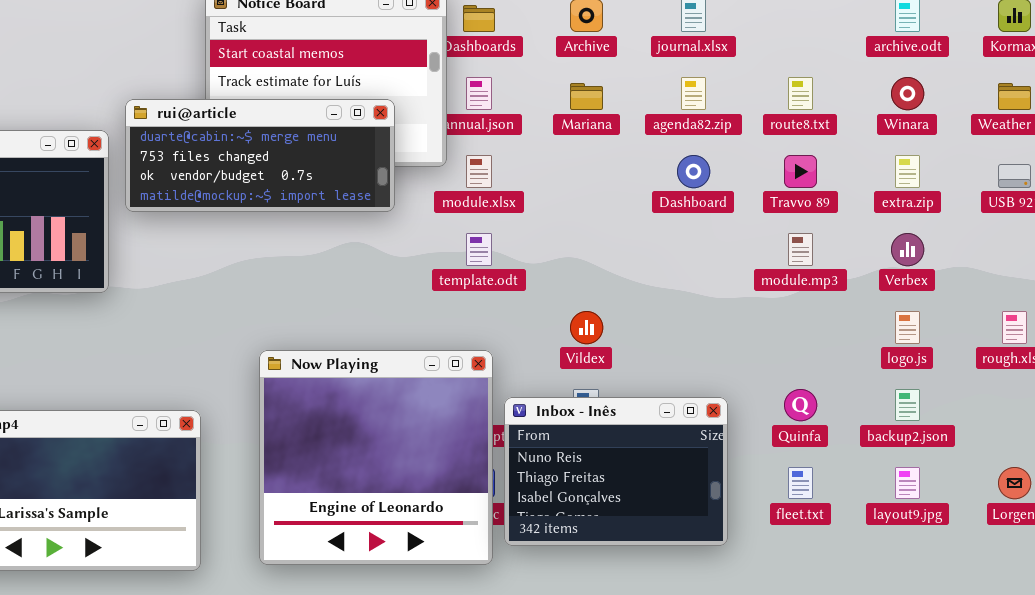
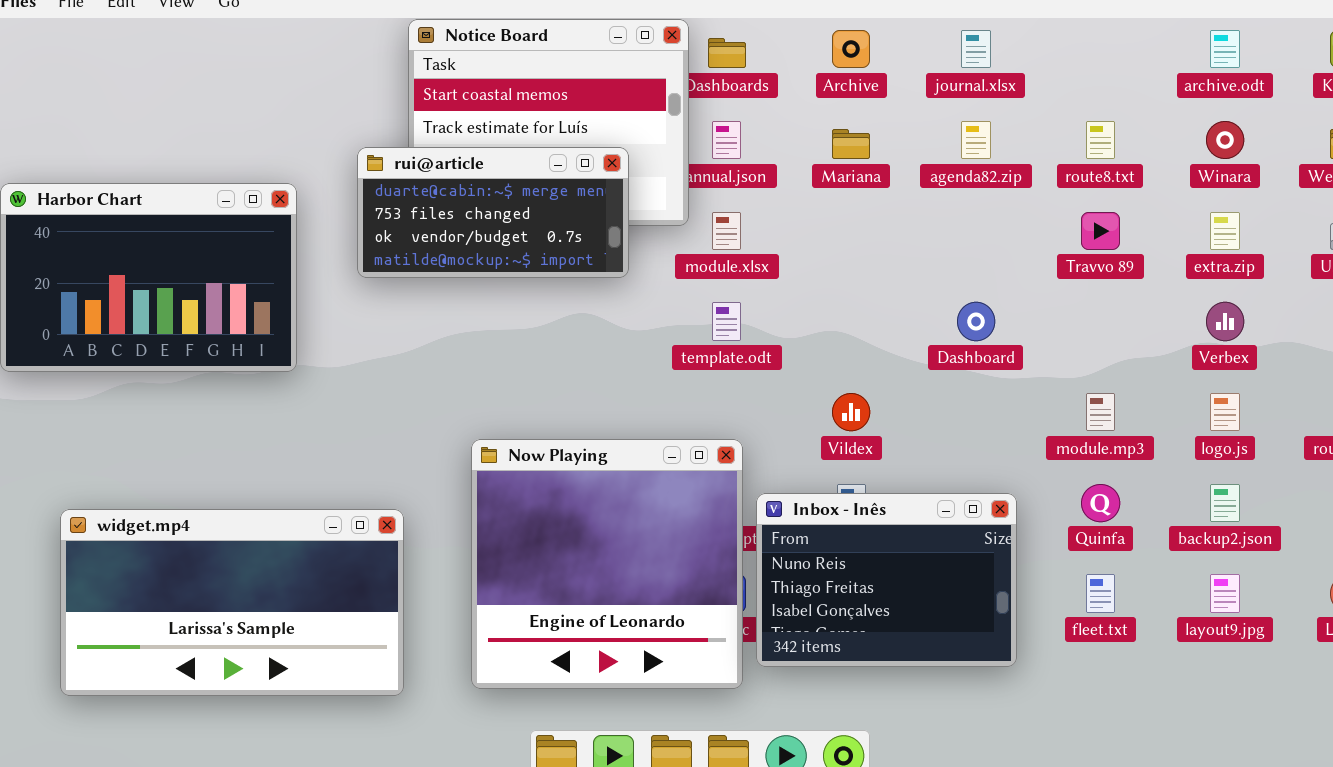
rui@article: [125,99,395,212] -> [357,147,629,278], resized
Dashboard: [677,155,710,188] -> [957,302,995,341], moved
module.mp3: [788,233,813,266] -> [1086,393,1115,431], moved

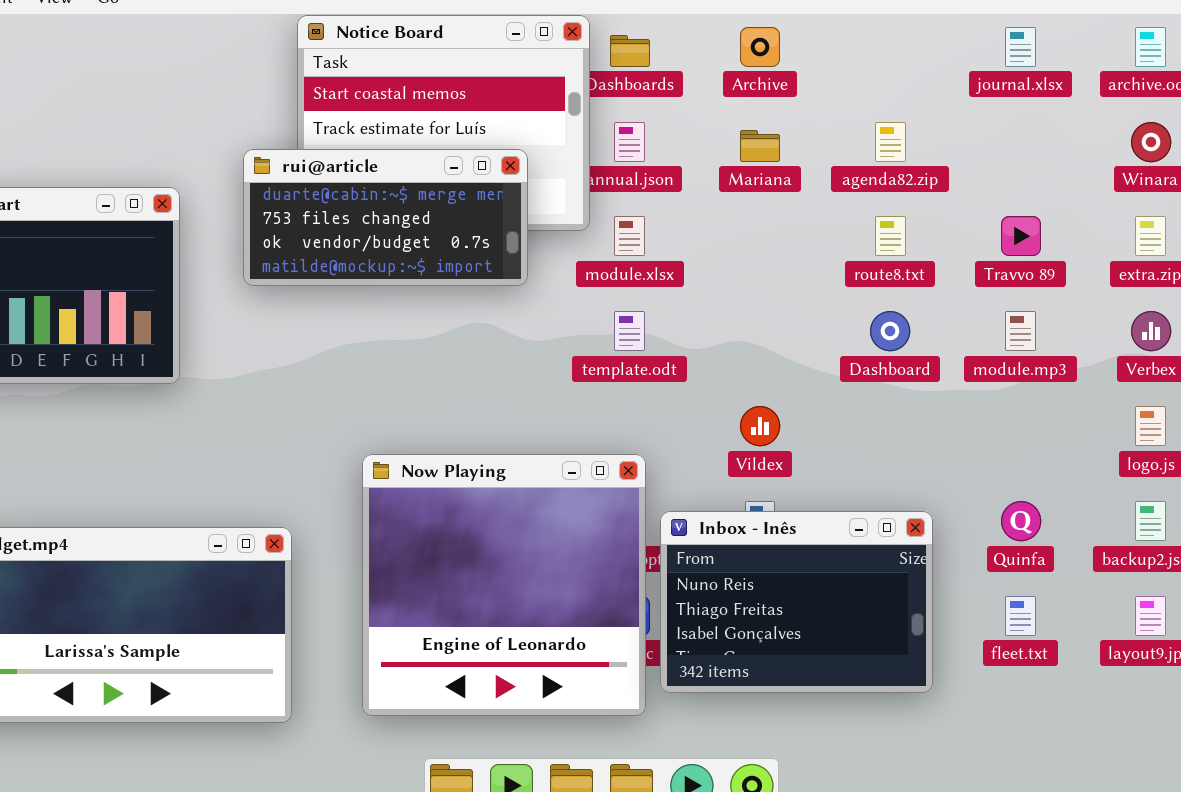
journal.xlsx: [961,30,991,68] -> [1005,27,1036,67], moved
route8.txt: [1086,121,1115,159] -> [875,216,906,256], moved
module.mp3: [1086,393,1115,431] -> [1005,311,1036,351], moved

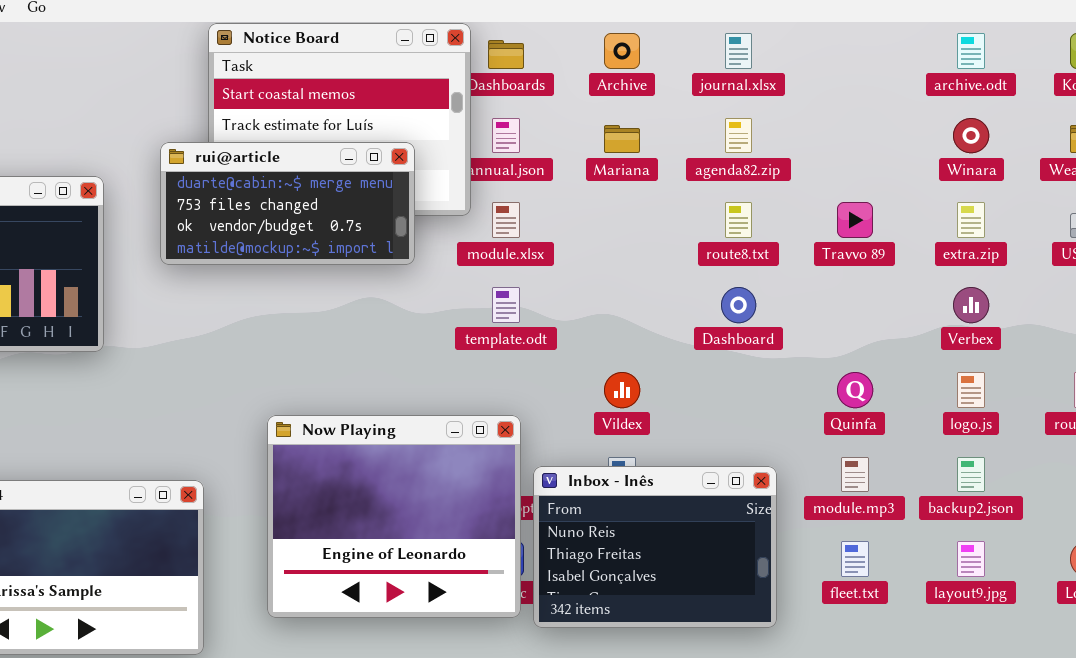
journal.xlsx: [1005,27,1036,67] -> [725,33,752,69], moved
module.mp3: [1005,311,1036,351] -> [841,457,869,492], moved
Now Playing: [362,454,646,716] -> [267,415,521,618], resized
Quinfa: [1001,501,1041,541] -> [837,372,873,408], moved

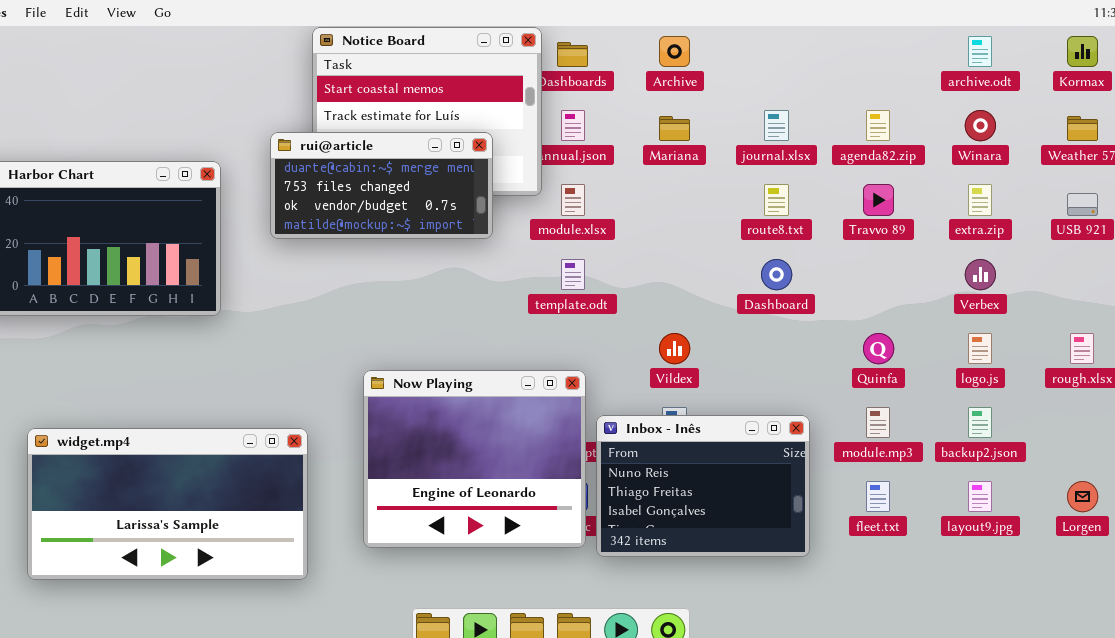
journal.xlsx: [725,33,752,69] -> [764,110,789,141], moved
agenda82.zip: [725,118,752,153] -> [866,110,890,141], moved

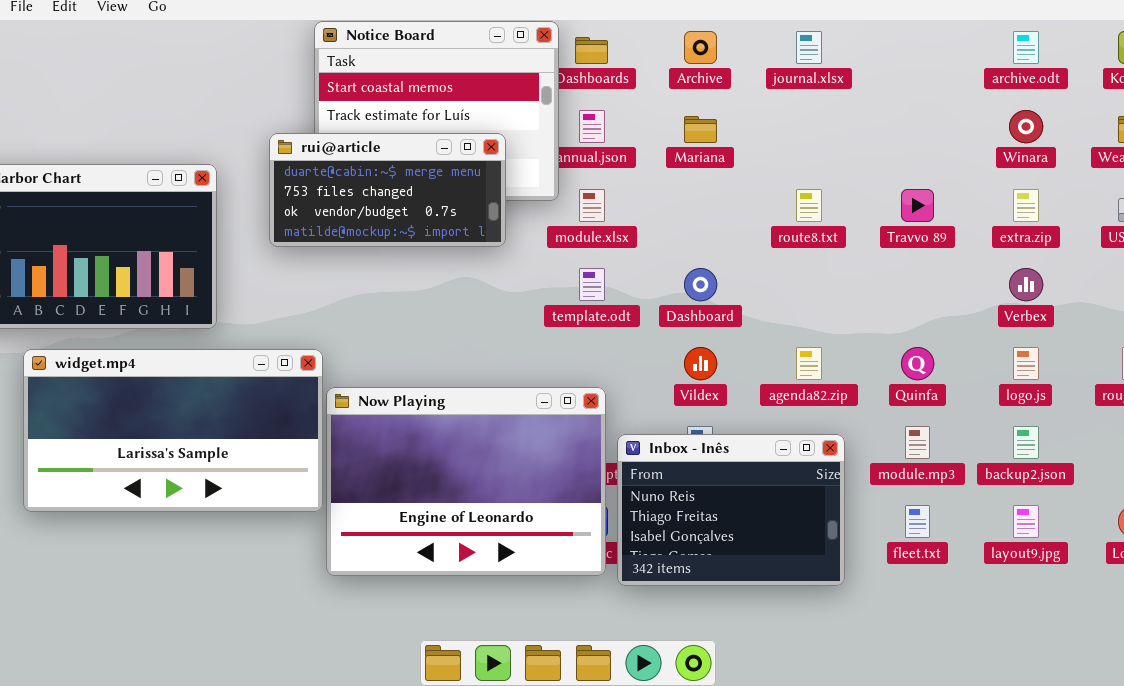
journal.xlsx: [764,110,789,141] -> [796,31,822,64], moved
agenda82.zip: [866,110,890,141] -> [796,347,822,380], moved
Dashboard: [761,259,792,290] -> [684,268,717,301], moved
Now Playing: [363,370,586,548] -> [326,387,606,576], resized
widget.mp4: [27,428,308,580] -> [23,349,323,512], moved

